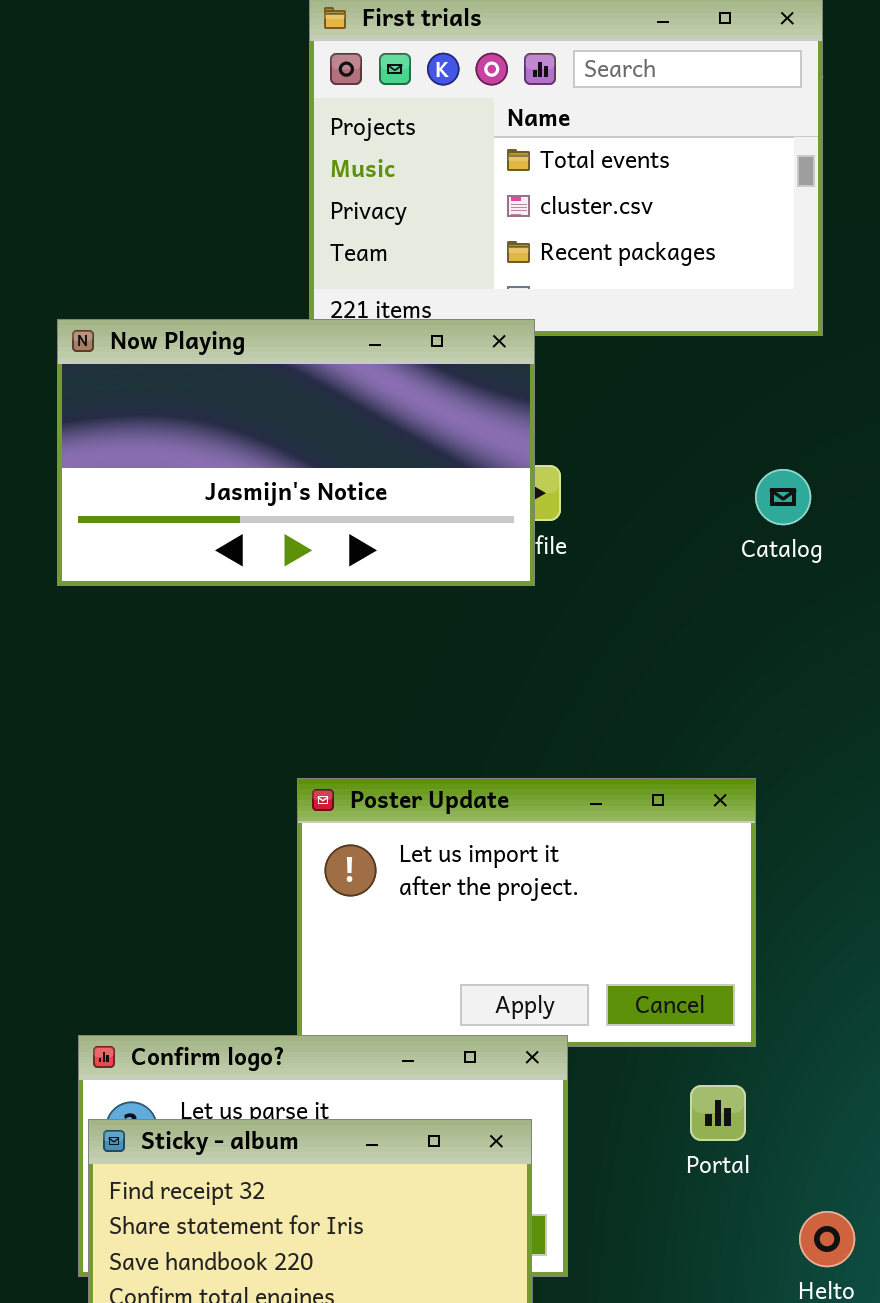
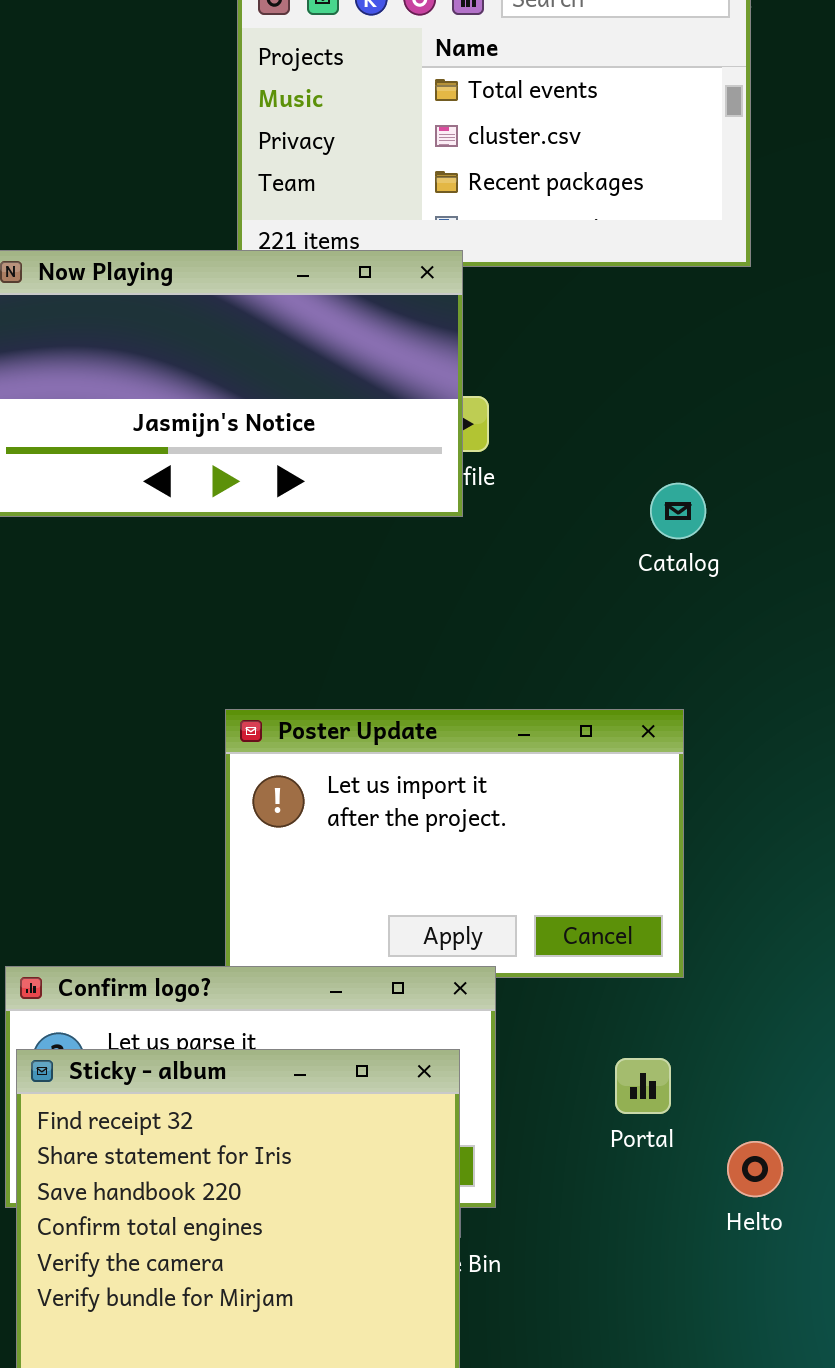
Catalog: [755,469,811,525] -> [650,483,706,539], moved
Portal: [690,1085,746,1141] -> [615,1058,671,1114], moved

